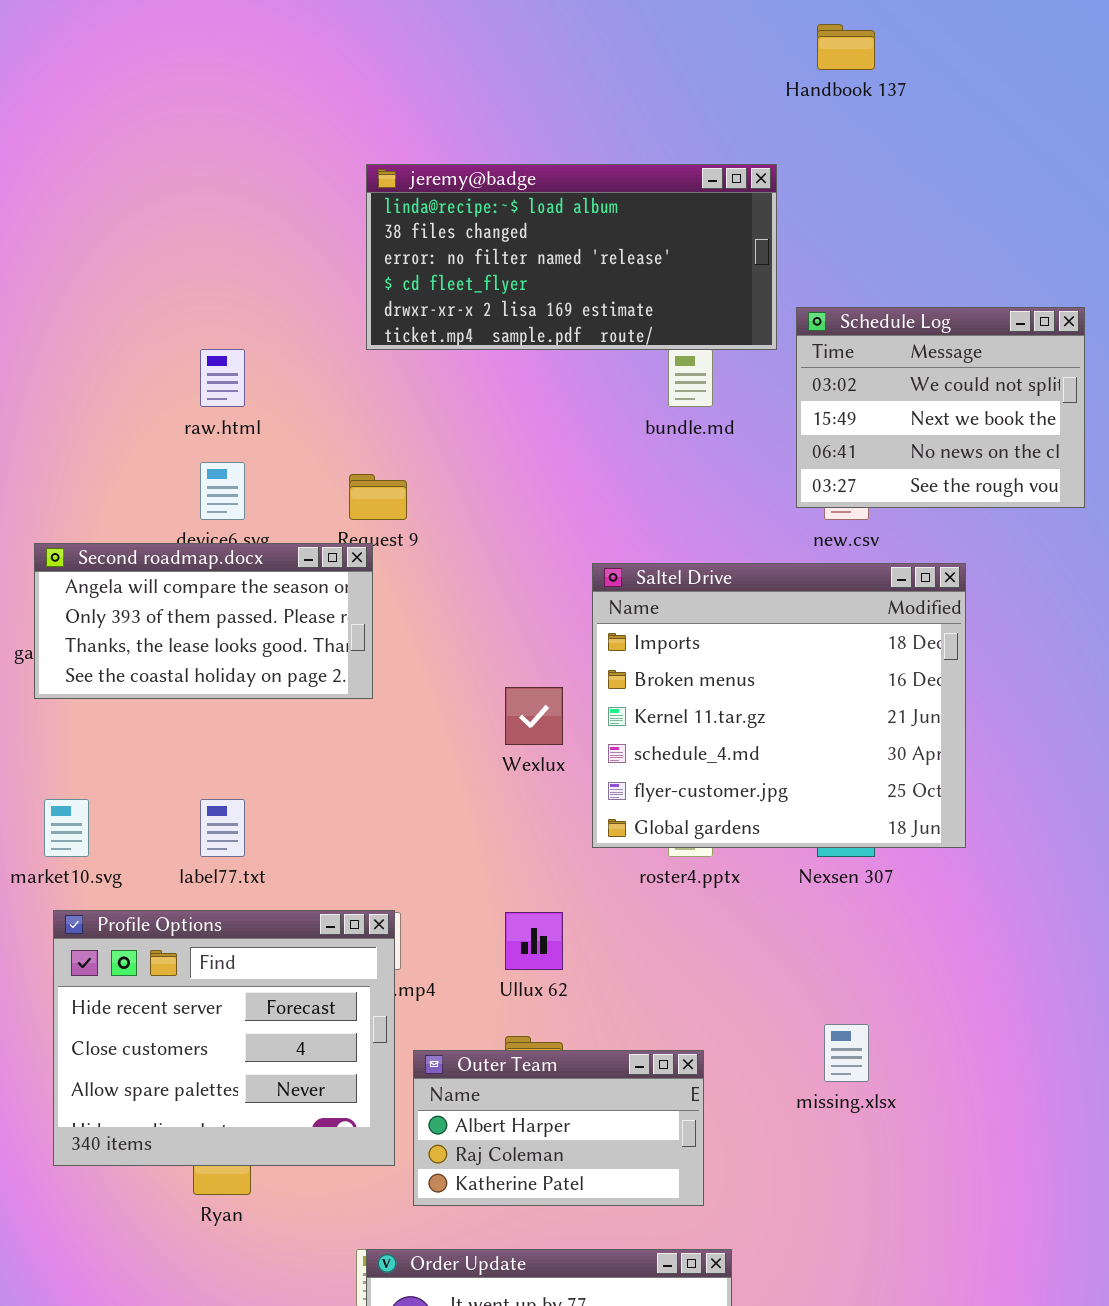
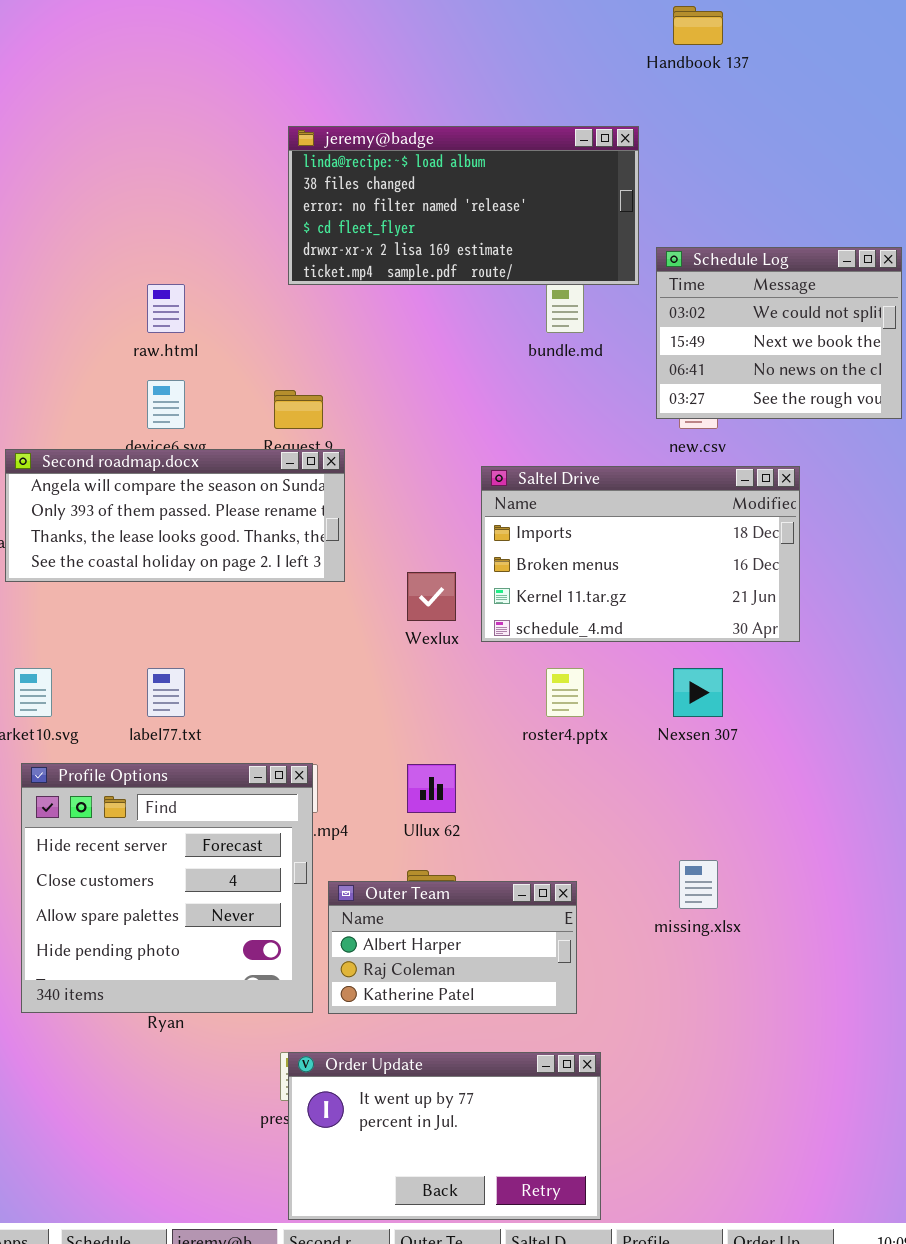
Second roadmap.docx: [34,543,373,699] -> [5,449,345,582], resized
Saltel Drive: [592,563,966,848] -> [481,466,800,642], resized
Profile Options: [53,910,395,1166] -> [21,763,313,1013], resized

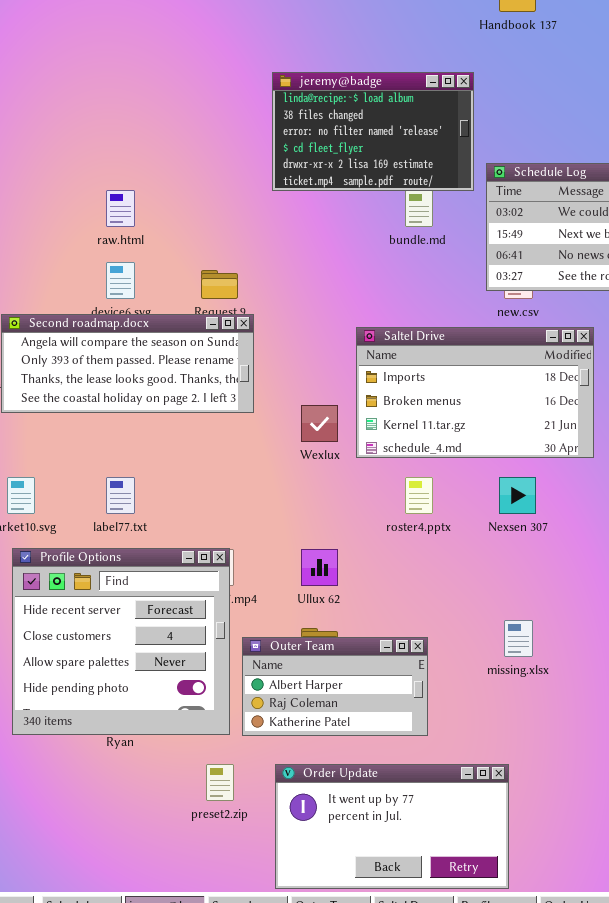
jeremy@badge: [288,126,639,285] -> [272,72,474,191], resized
Order Update: [288,1052,601,1220] -> [275,764,509,889], moved

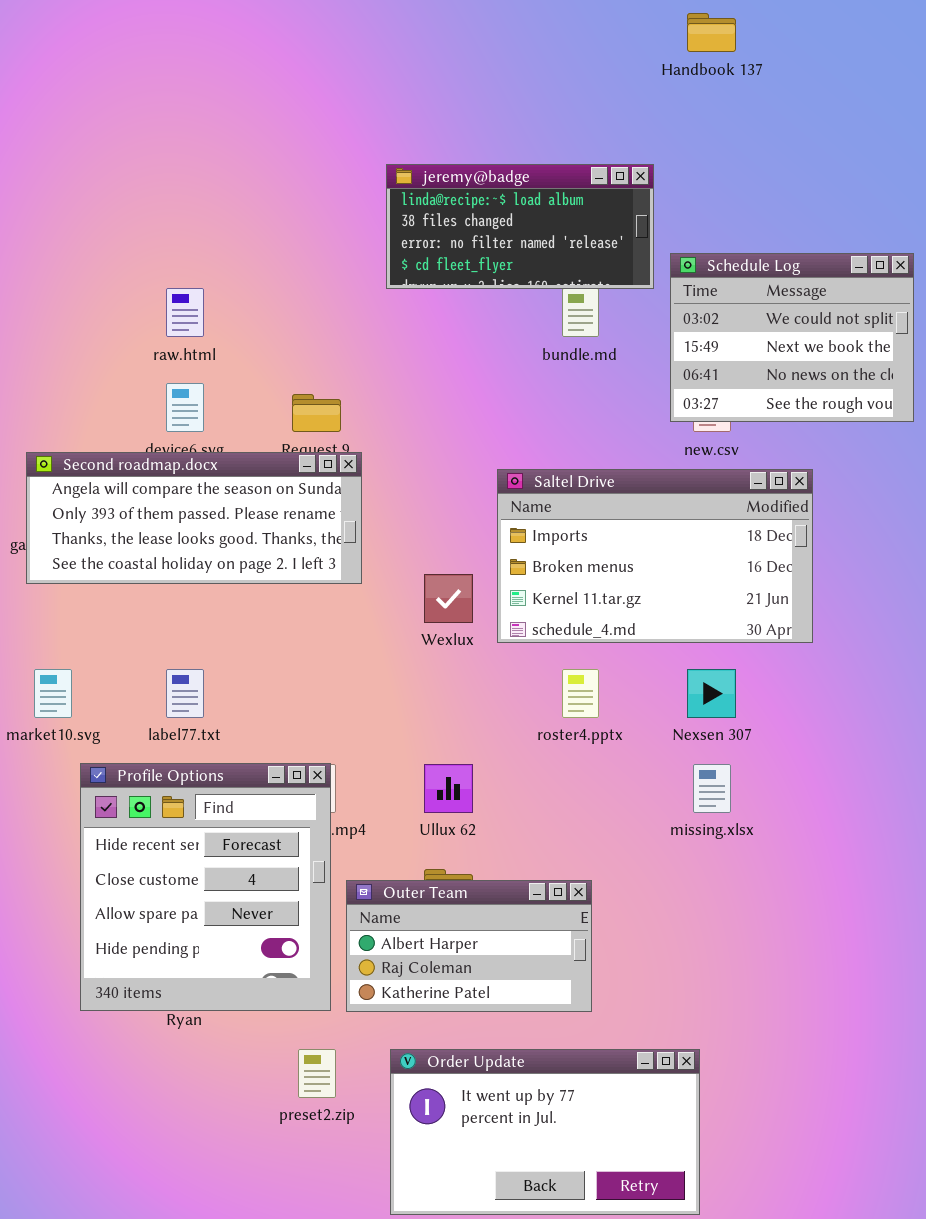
jeremy@badge: [272,72,474,191] -> [386,164,654,289], resized
Profile Options: [12,548,230,735] -> [80,763,331,1011], resized
missing.xlsx: [504,620,533,657] -> [693,764,731,813], moved

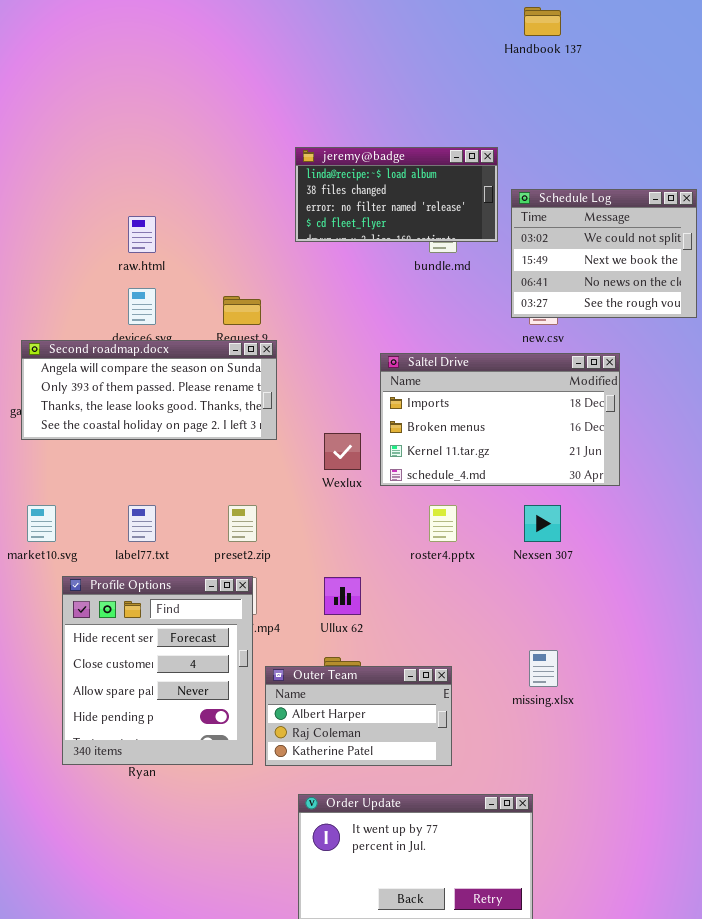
jeremy@badge: [386,164,654,289] -> [295,147,498,242], moved
missing.xlsx: [693,764,731,813] -> [529,650,558,687], moved
preset2.zip: [298,1049,336,1098] -> [228,505,257,542], moved

